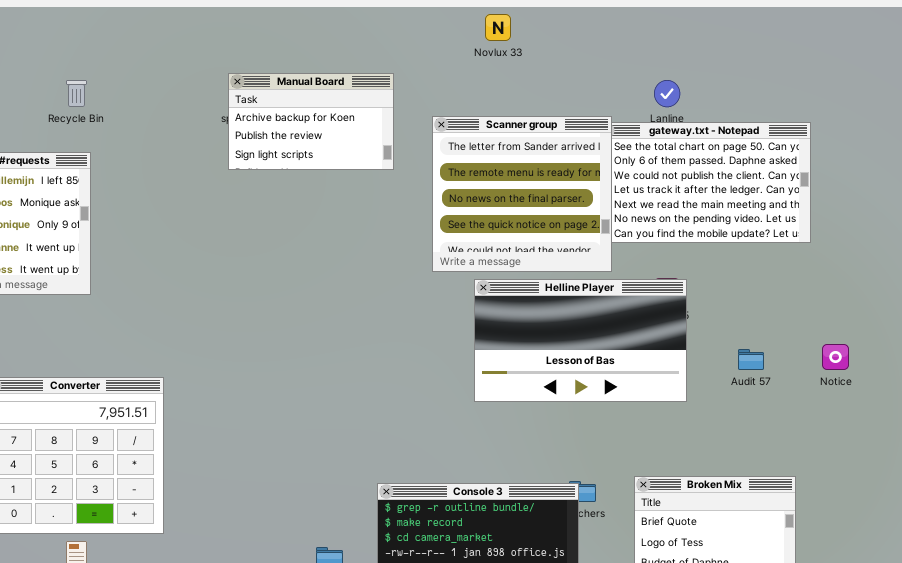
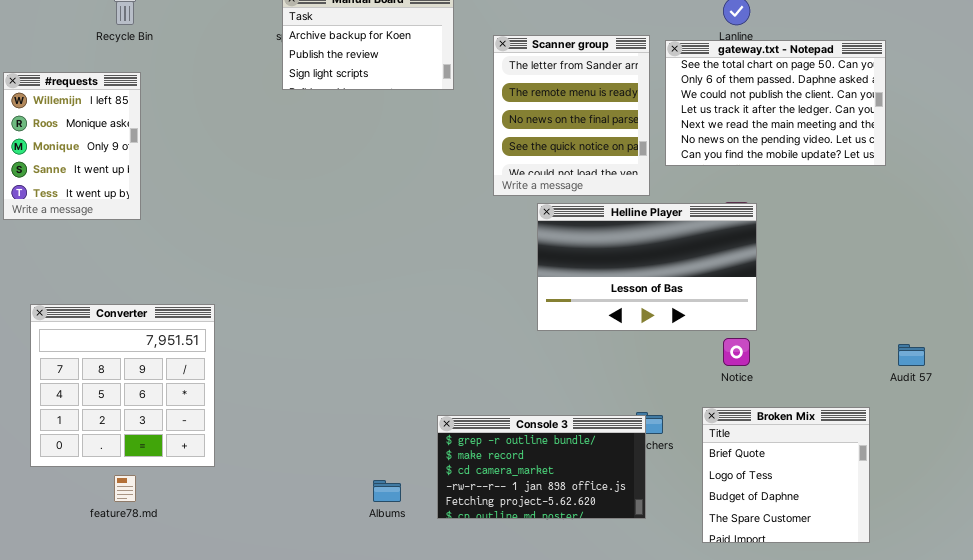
Scanner group: [432,116,612,272] -> [493,35,650,196], resized
Notice: [822,344,849,370] -> [723,338,750,366], moved
Audit 57: [738,349,764,370] -> [898,344,925,366], moved

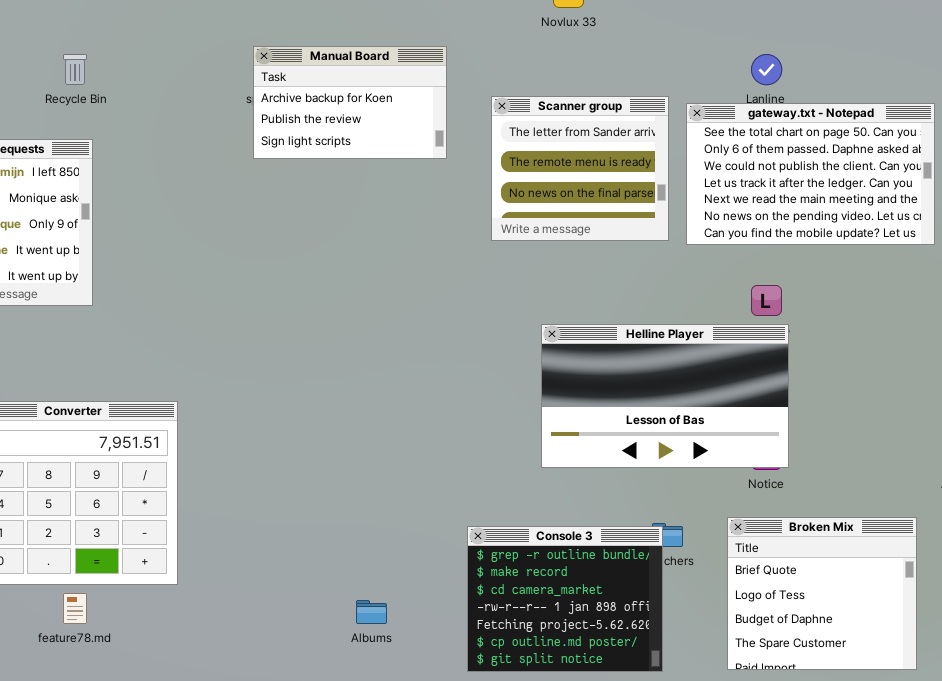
Scanner group: [493,35,650,196] -> [491,96,669,241], resized
Helline Player: [537,203,757,331] -> [541,324,789,468], moved
Console 3: [437,415,646,519] -> [467,526,663,672], resized

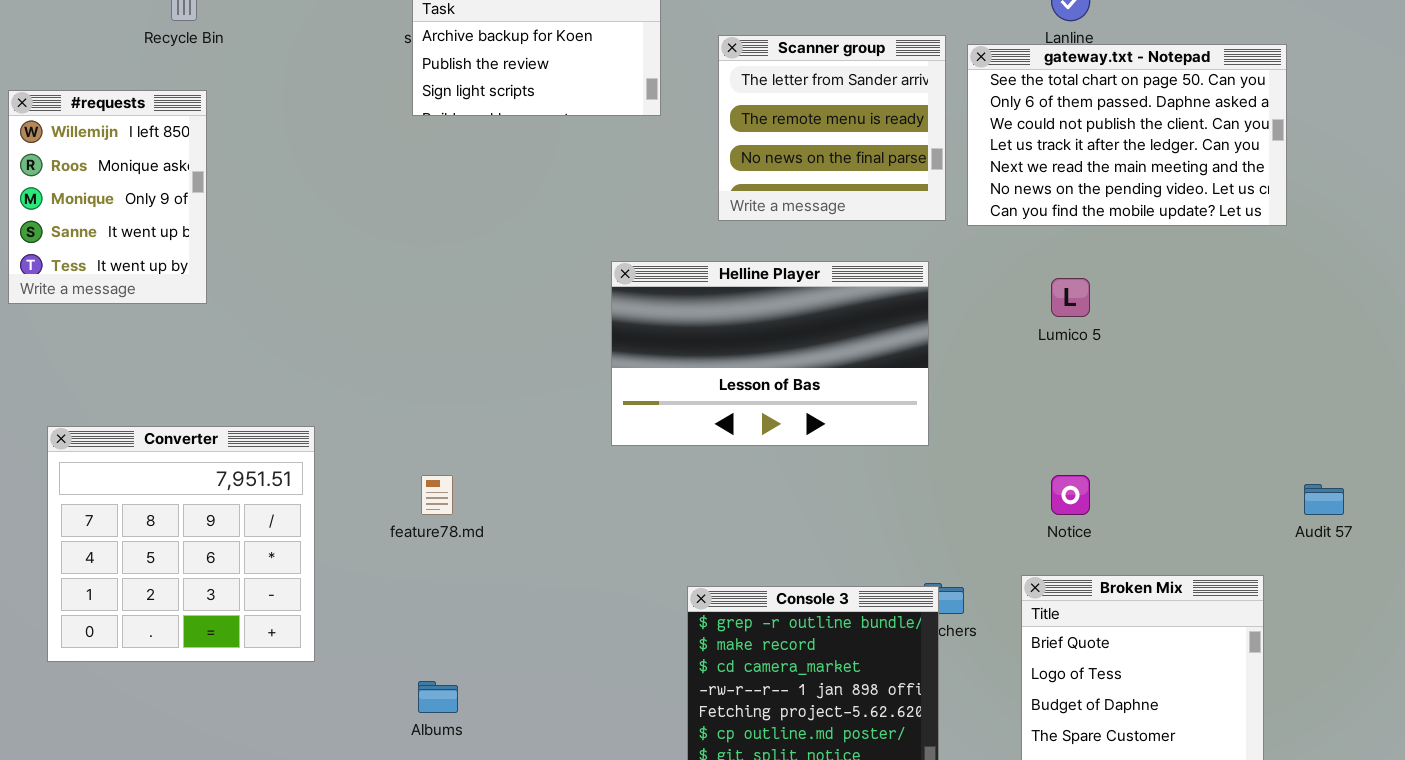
Helline Player: [541,324,789,468] -> [611,261,929,446], moved
feature78.md: [63,593,87,624] -> [421,475,453,515], moved
Albums: [356,600,387,624] -> [418,681,458,713], moved

